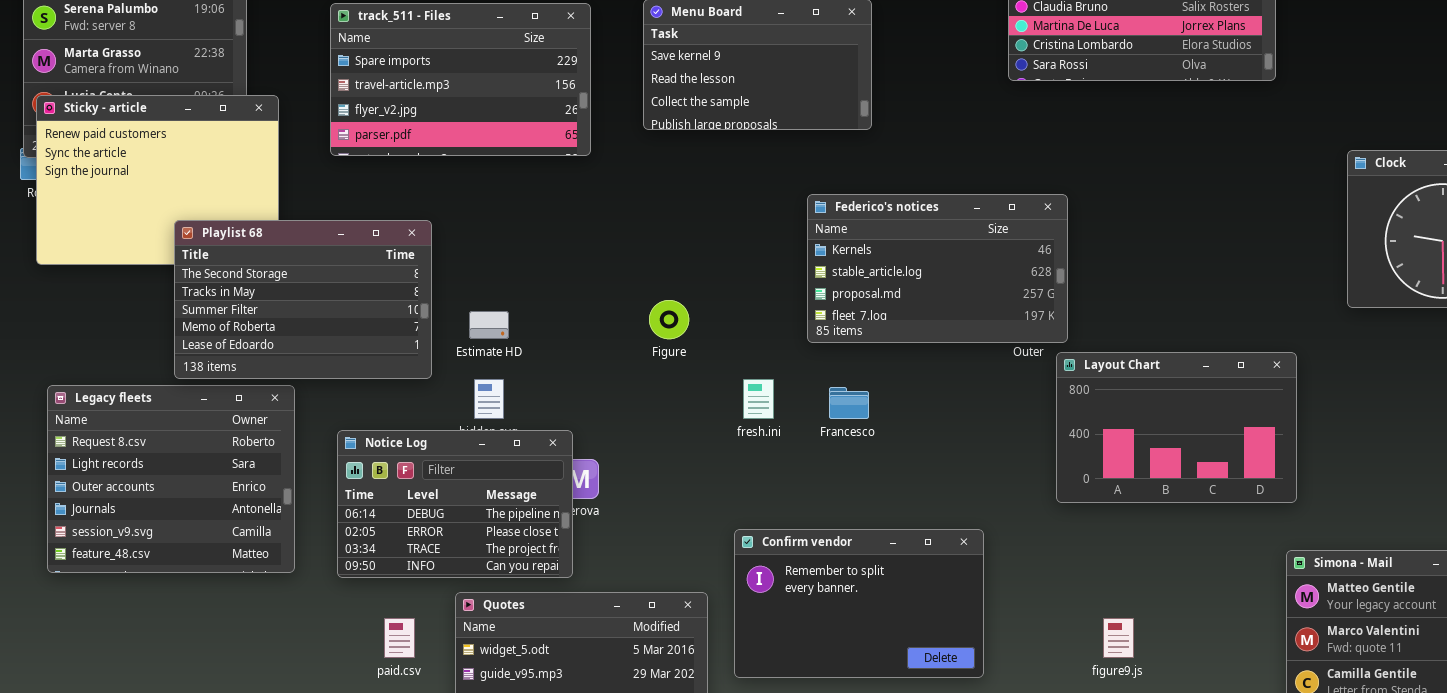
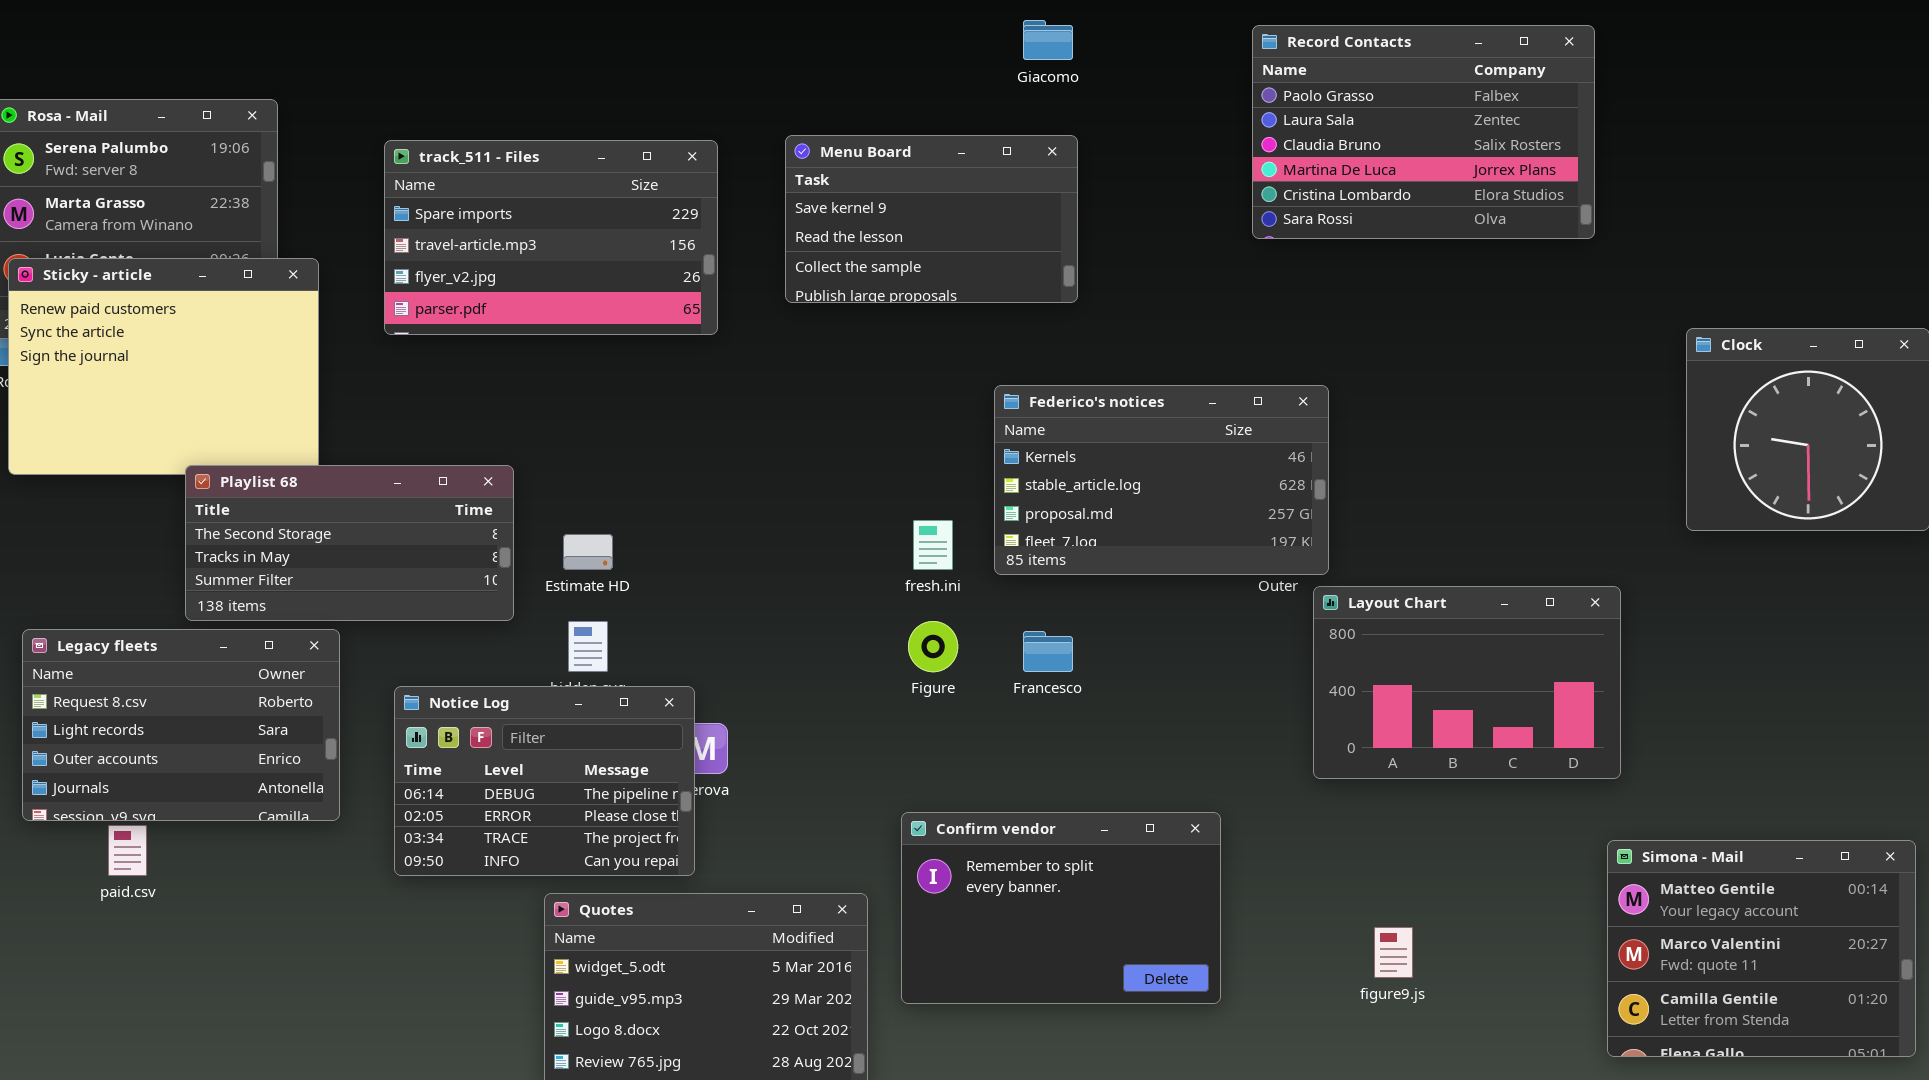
Playlist 68: [174,220,432,379] -> [185,465,514,621], resized
Figure: [649,300,689,339] -> [908,621,958,672], moved
fresh.ini: [743,379,774,419] -> [913,520,953,570], moved
Legacy fleets: [47,385,295,573] -> [22,629,340,821], resized
paid.csv: [384,618,415,658] -> [108,825,147,876], moved

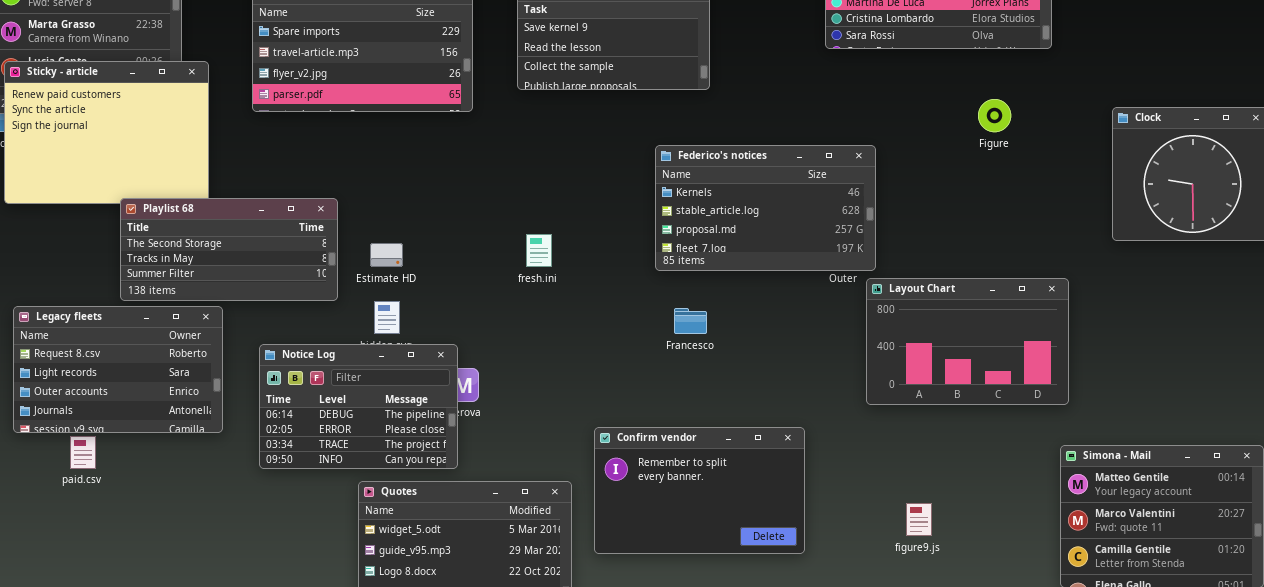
fresh.ini: [913,520,953,570] -> [526,234,552,267], moved
Figure: [908,621,958,672] -> [978,99,1011,132], moved

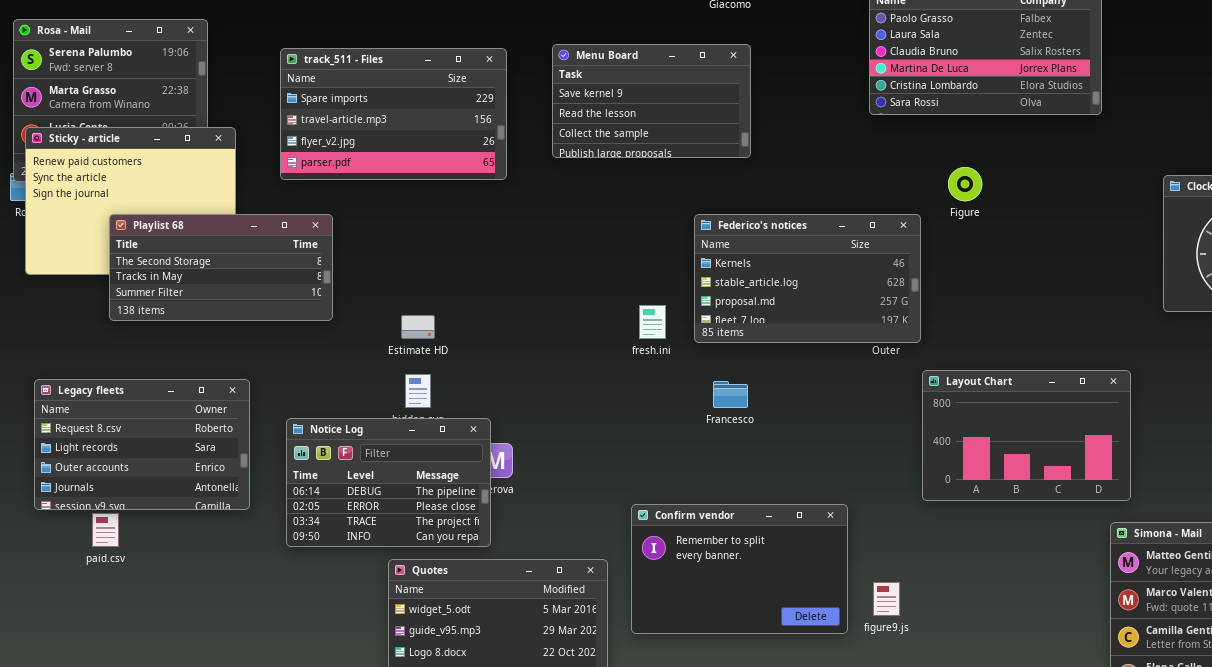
Figure: [978,99,1011,132] -> [948,167,982,201], moved
Playlist 68: [120,198,338,301] -> [109,214,333,321], moved
fresh.ini: [526,234,552,267] -> [639,305,666,339], moved
Layout Chart: [866,278,1069,405] -> [922,370,1131,501], moved
figure9.js: [906,503,932,536] -> [873,582,900,616], moved

